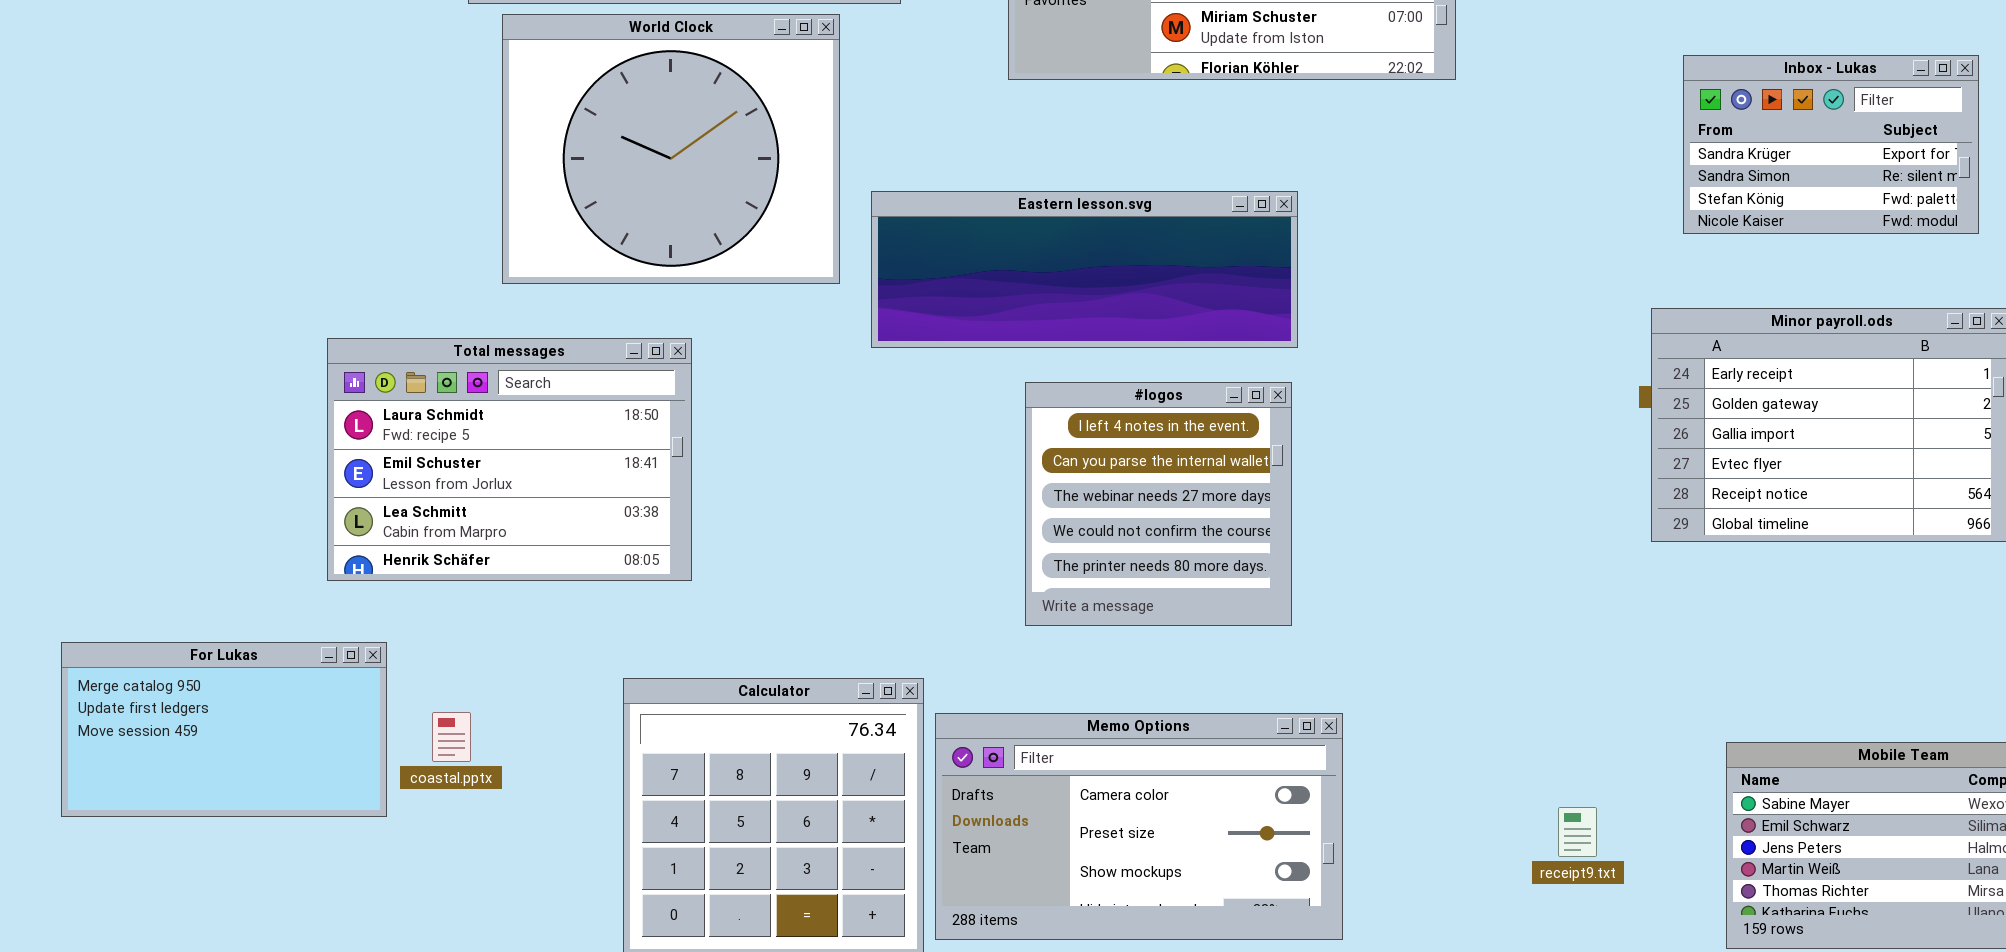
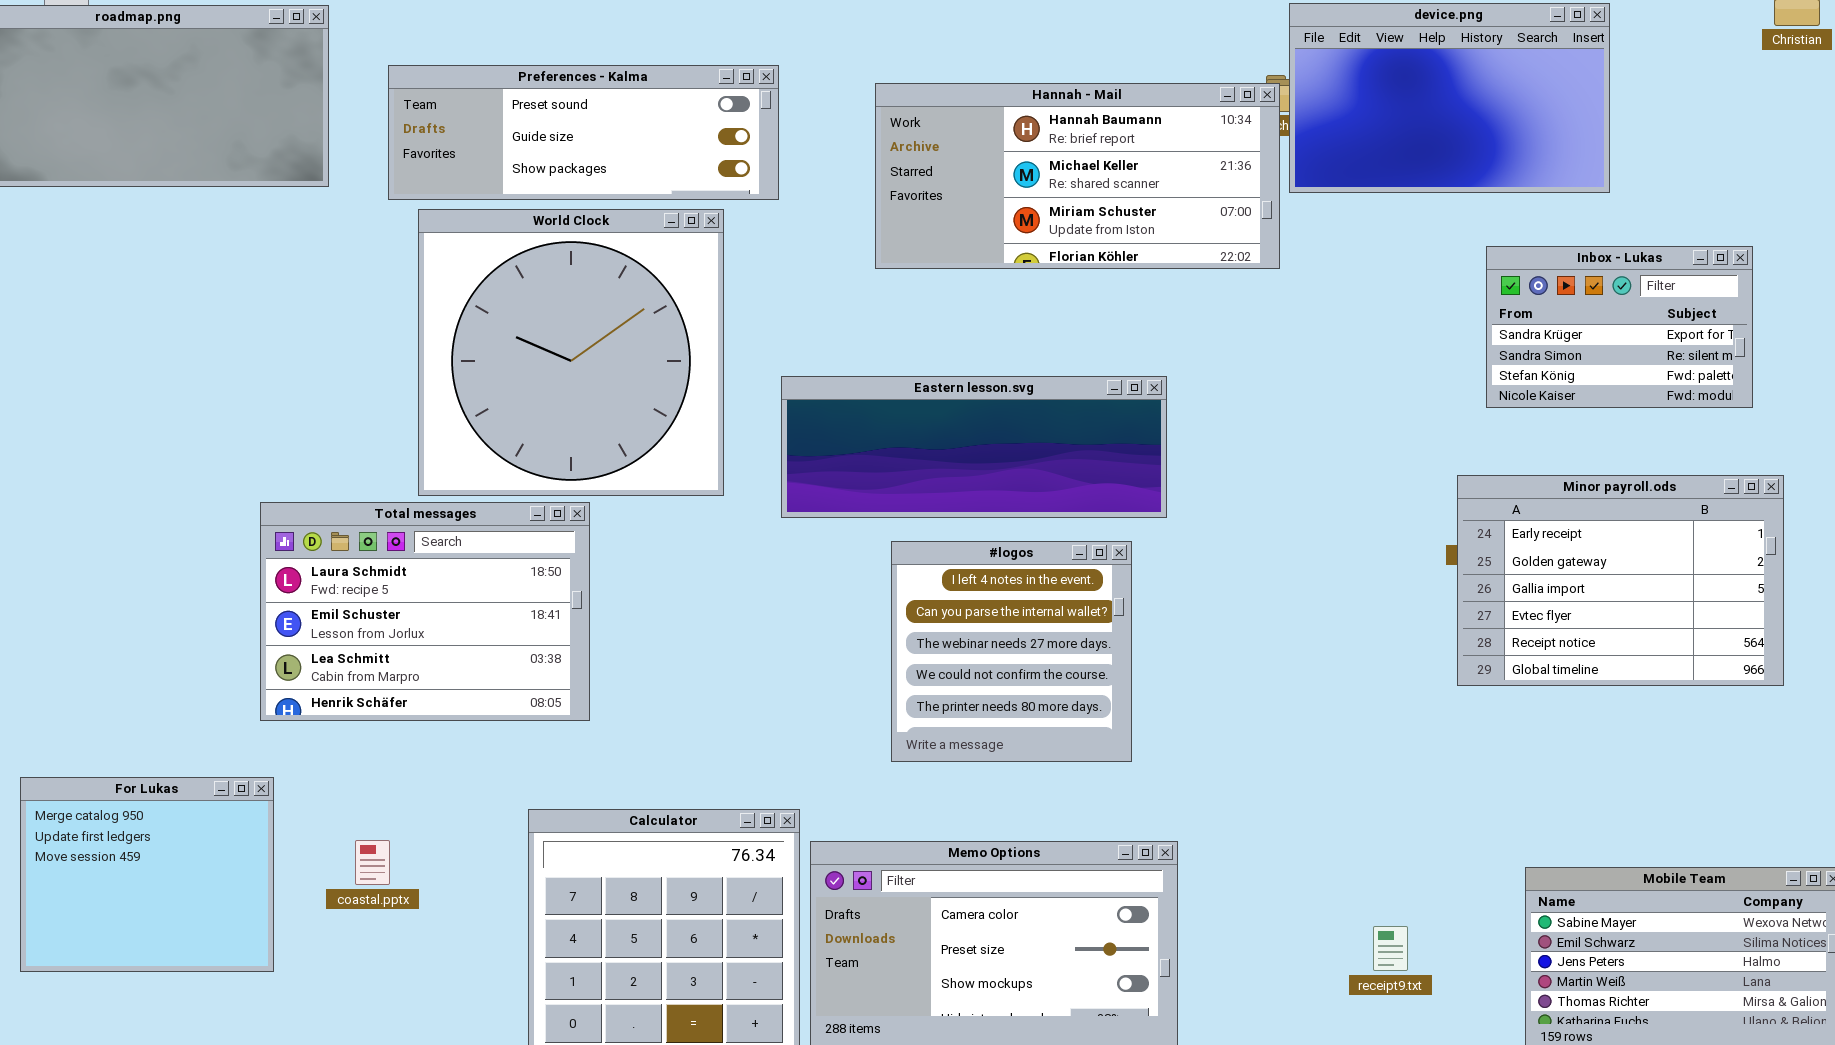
World Clock: [502,14,840,284] -> [418,209,724,496], resized
Eastern lesson.svg: [871,191,1298,348] -> [781,376,1167,518], moved
For Lukas: [61,642,387,817] -> [20,777,274,972], resized

